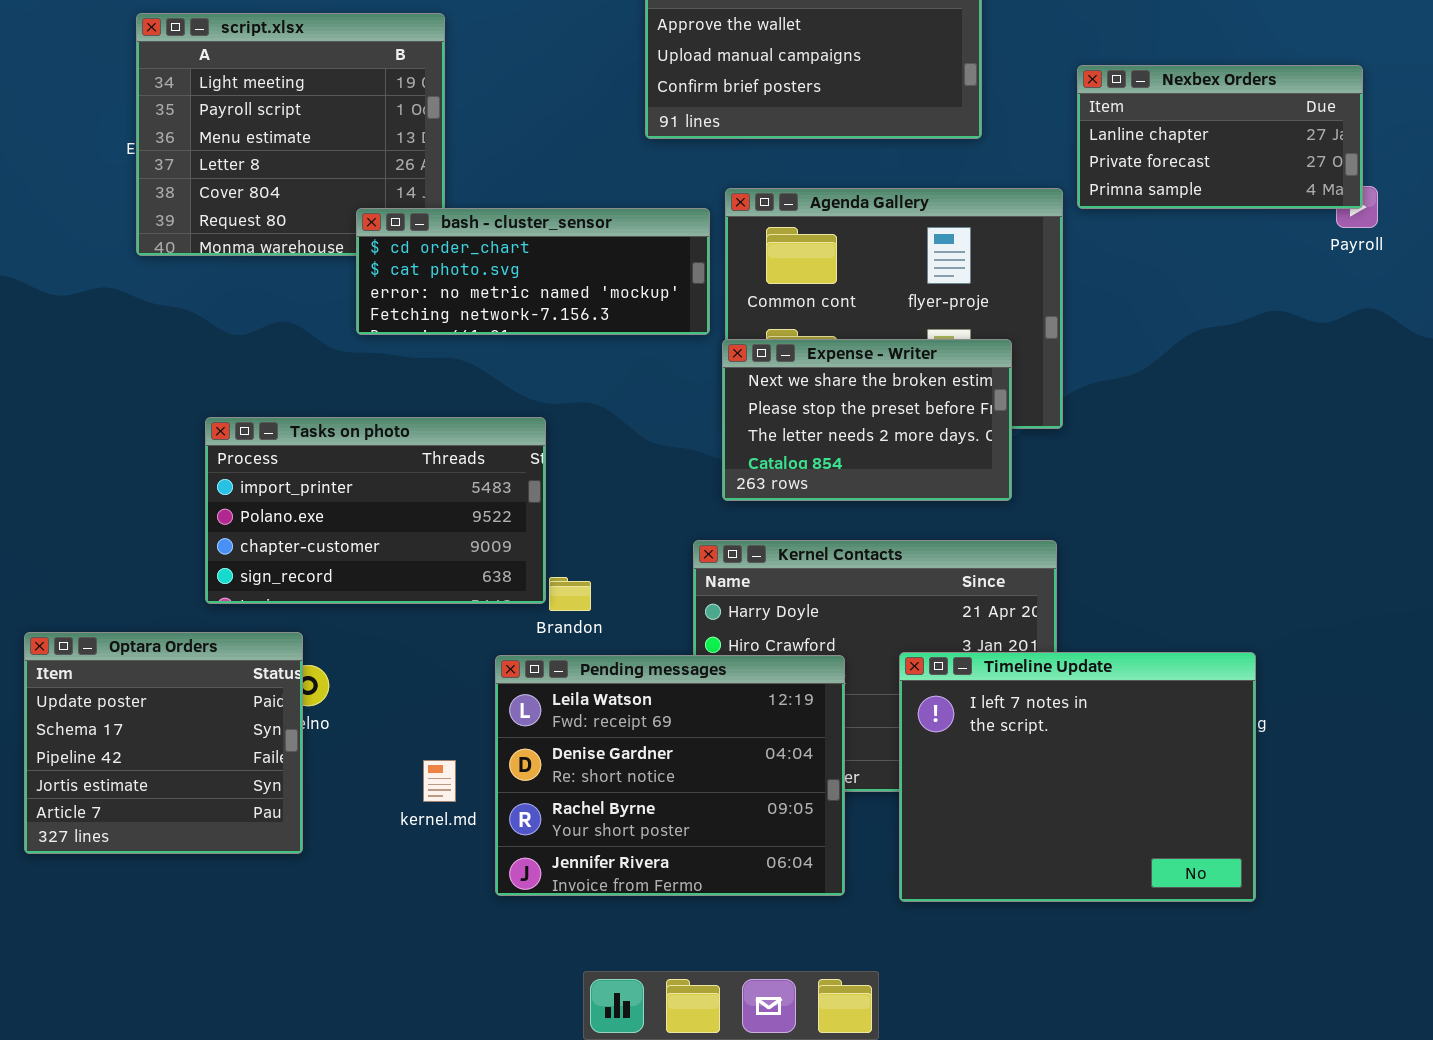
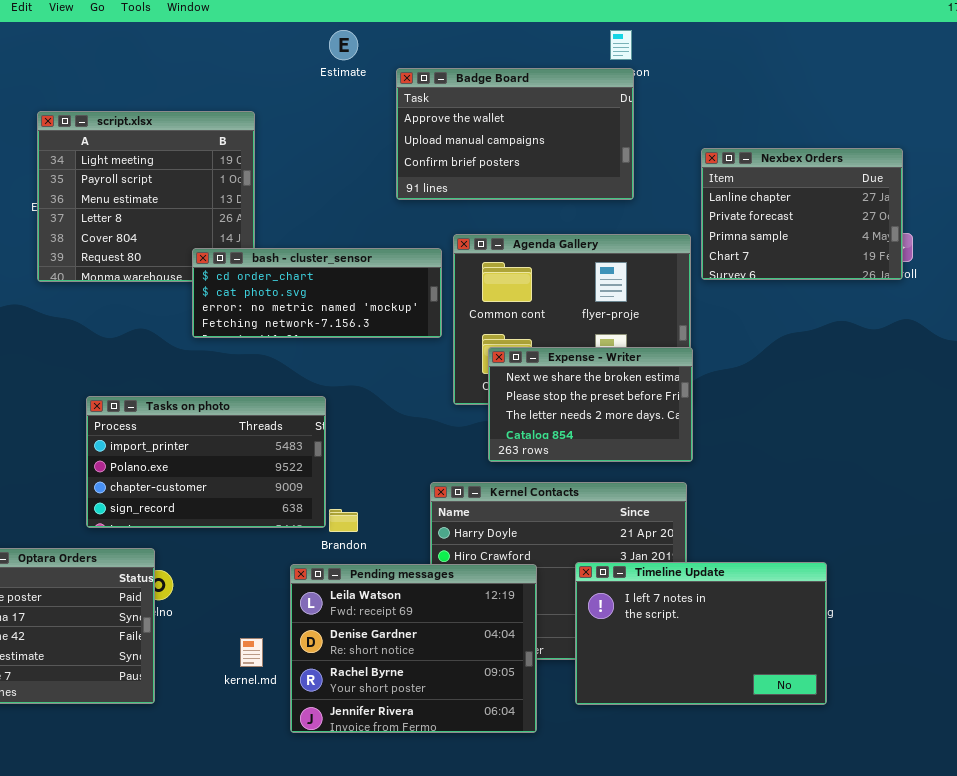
Nexbex Orders: [1077,65,1363,209] -> [701,148,903,280], resized
Expense - Writer: [722,339,1012,501] -> [488,347,693,462], moved
Timeline Update: [899,652,1256,902] -> [575,562,827,705], resized

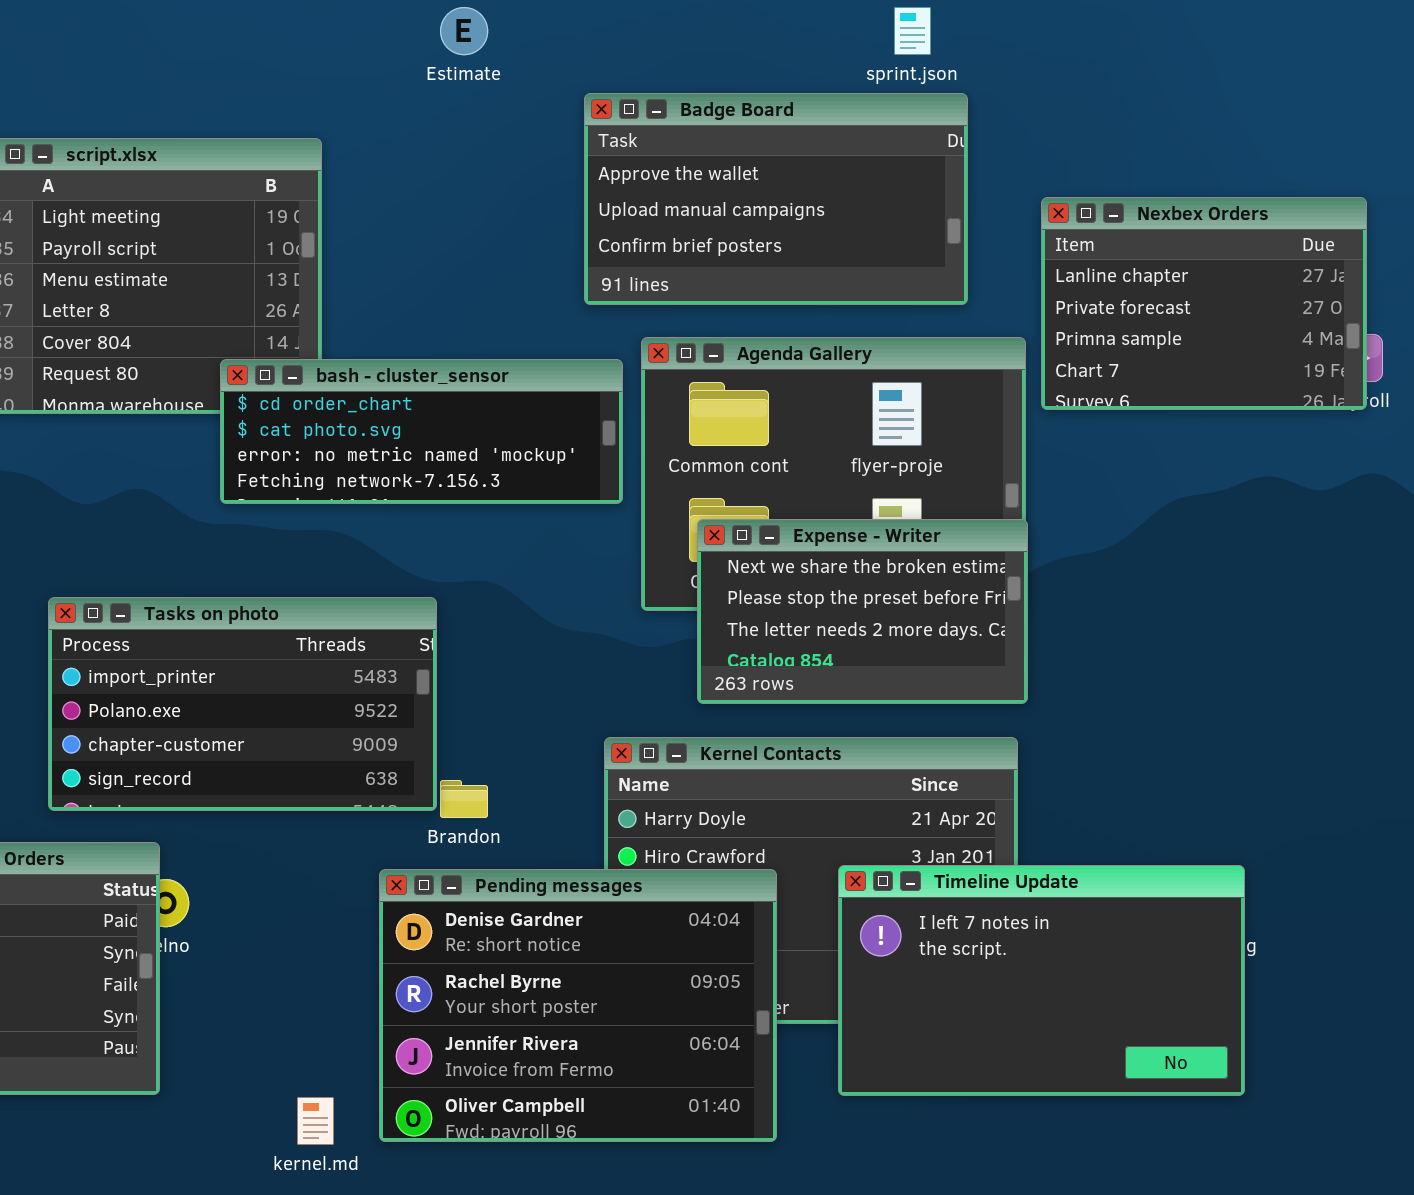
Badge Board: [396,68,634,200] -> [584,93,968,305], moved
Pending messages: [290,564,537,733] -> [379,869,777,1142], scrolled down 1 row
kernel.md: [240,638,263,667] -> [297,1097,334,1145], moved

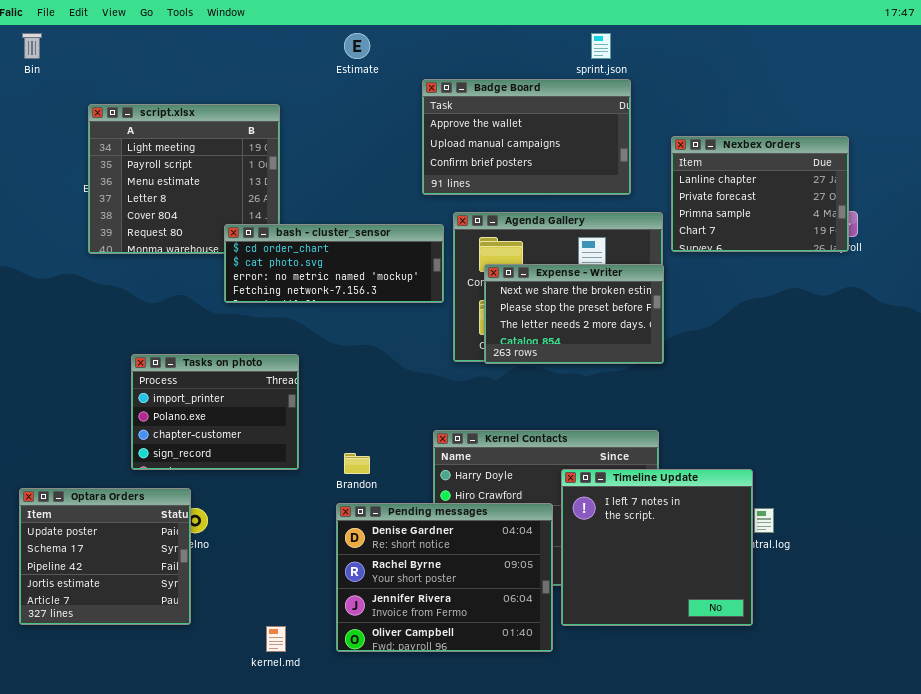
Expense - Writer: [697,519,1028,704] -> [484,264,664,364], moved
Tasks on photo: [48,597,437,811] -> [131,354,299,470], resized
Timeline Update: [838,865,1245,1096] -> [561,469,753,626], resized
Pending messages: [379,869,777,1142] -> [336,503,553,652], moved

